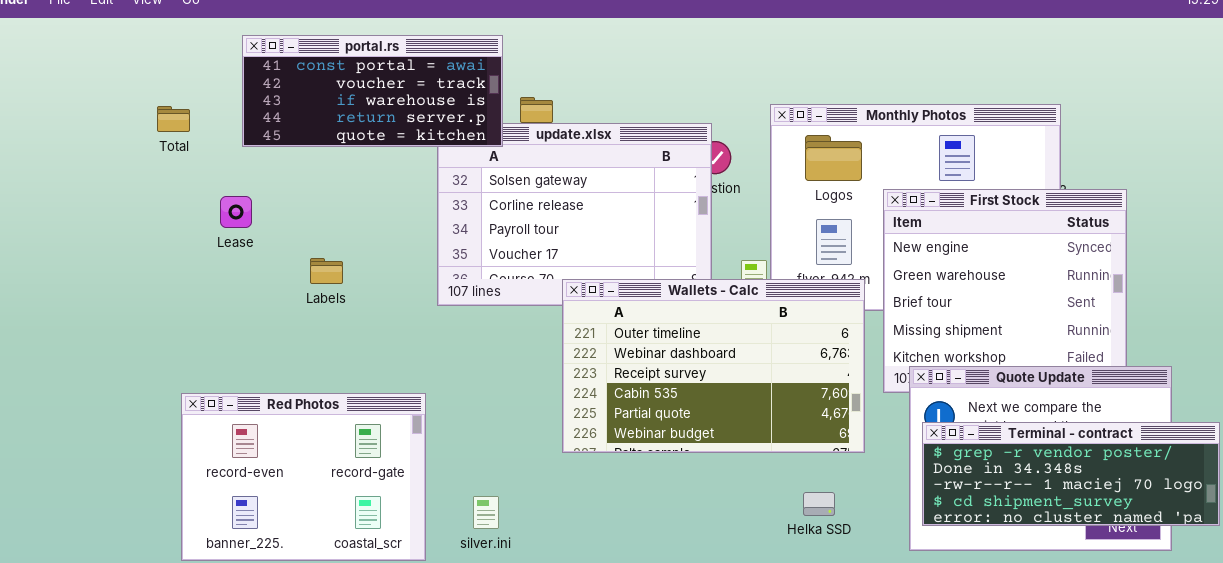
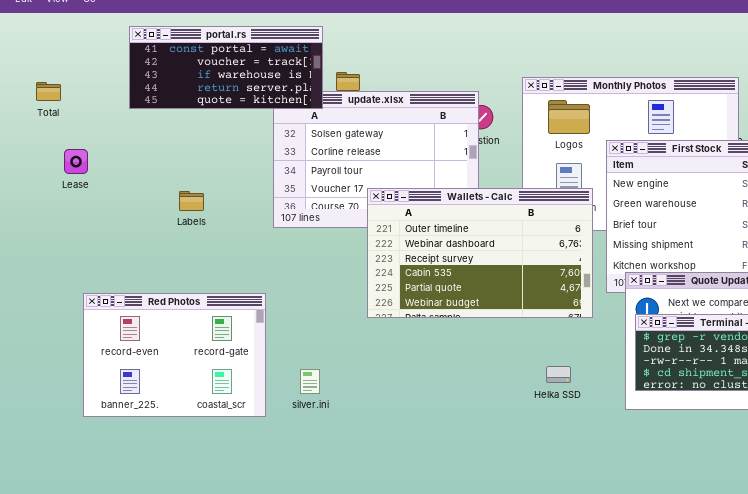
Total: [157,106,190,132] -> [36,82,61,101], moved
Lease: [220,196,252,228] -> [64,149,88,174], moved
Wallets - Calc: [562,279,865,453] -> [367,188,593,318], moved

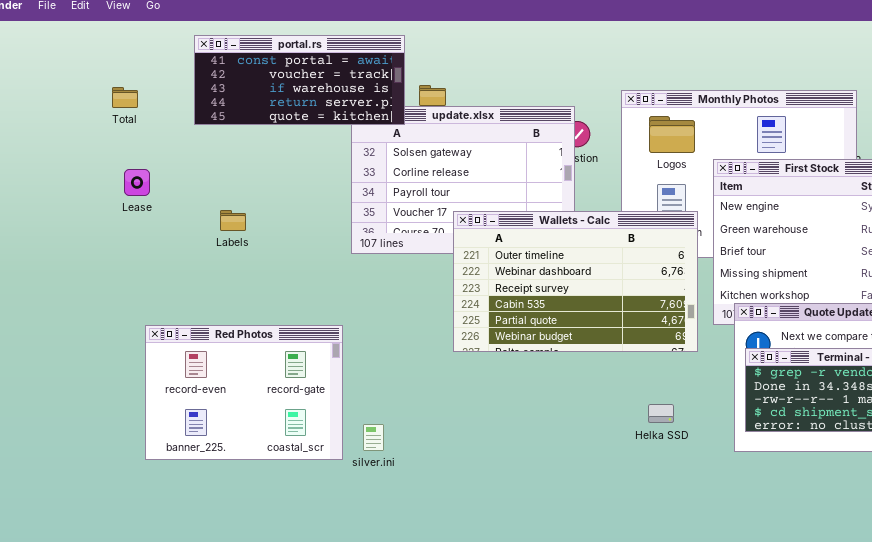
Total: [36,82,61,101] -> [112,87,138,108], moved
Labels: [179,191,204,211] -> [220,210,246,231], moved
silver.ini: [300,369,320,394] -> [363,424,384,451], moved

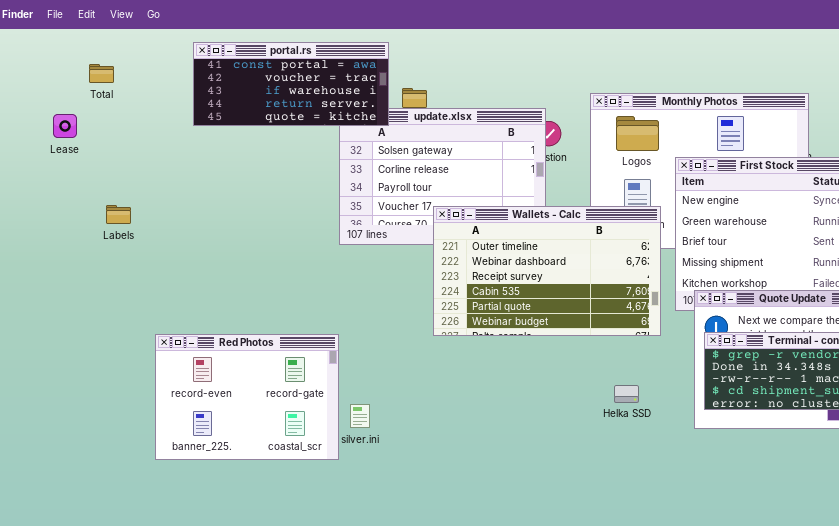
Total: [112,87,138,108] -> [89,64,114,83], moved
Lease: [124,169,150,196] -> [53,114,77,138], moved
Labels: [220,210,246,231] -> [106,205,131,224], moved
Red Photos: [145,325,343,460] -> [155,334,339,460], moved

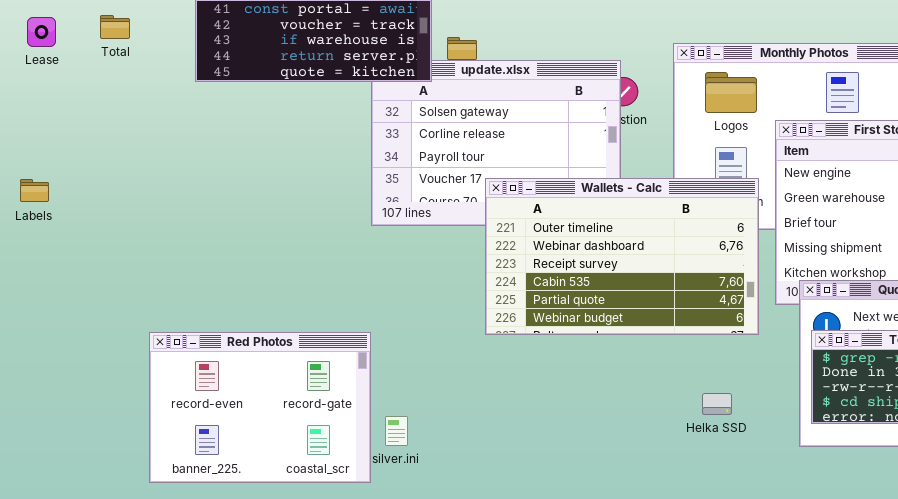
Total: [89,64,114,83] -> [100,15,130,39], moved
Lease: [53,114,77,138] -> [27,17,56,47], moved
Labels: [106,205,131,224] -> [20,179,49,202], moved

